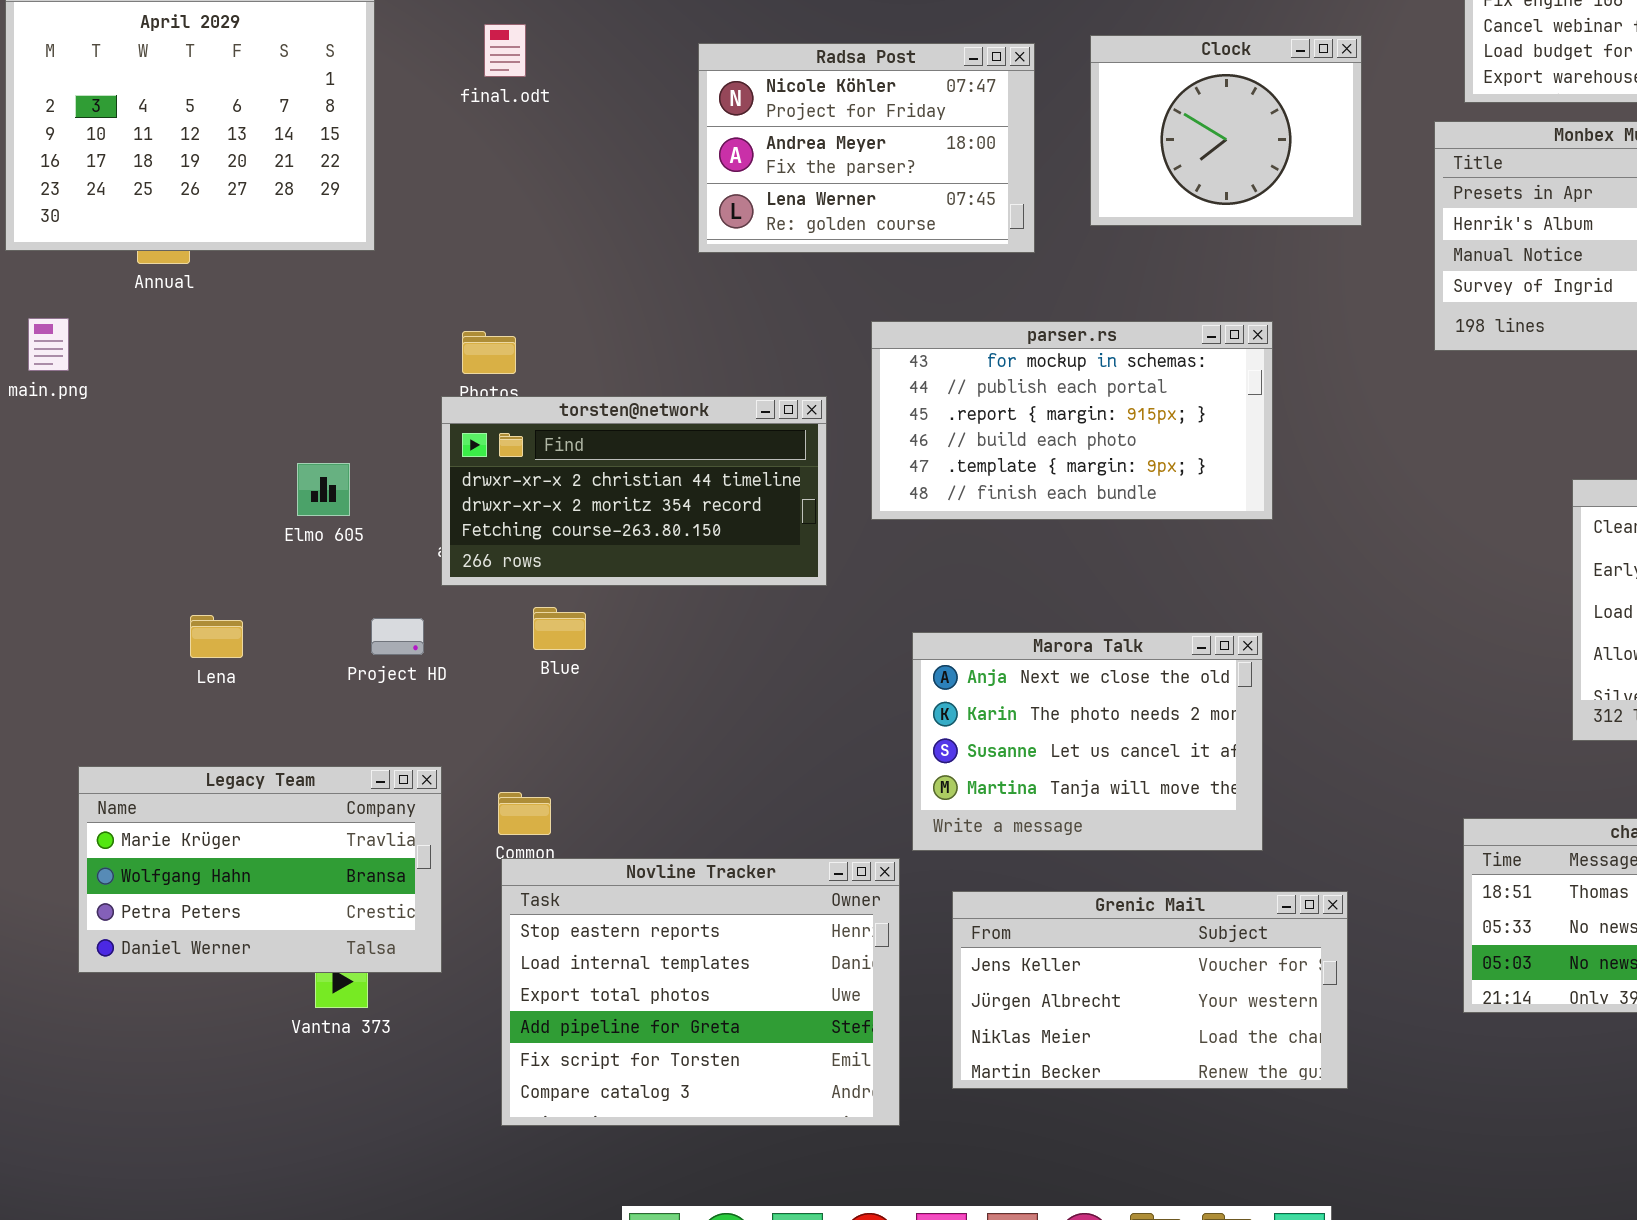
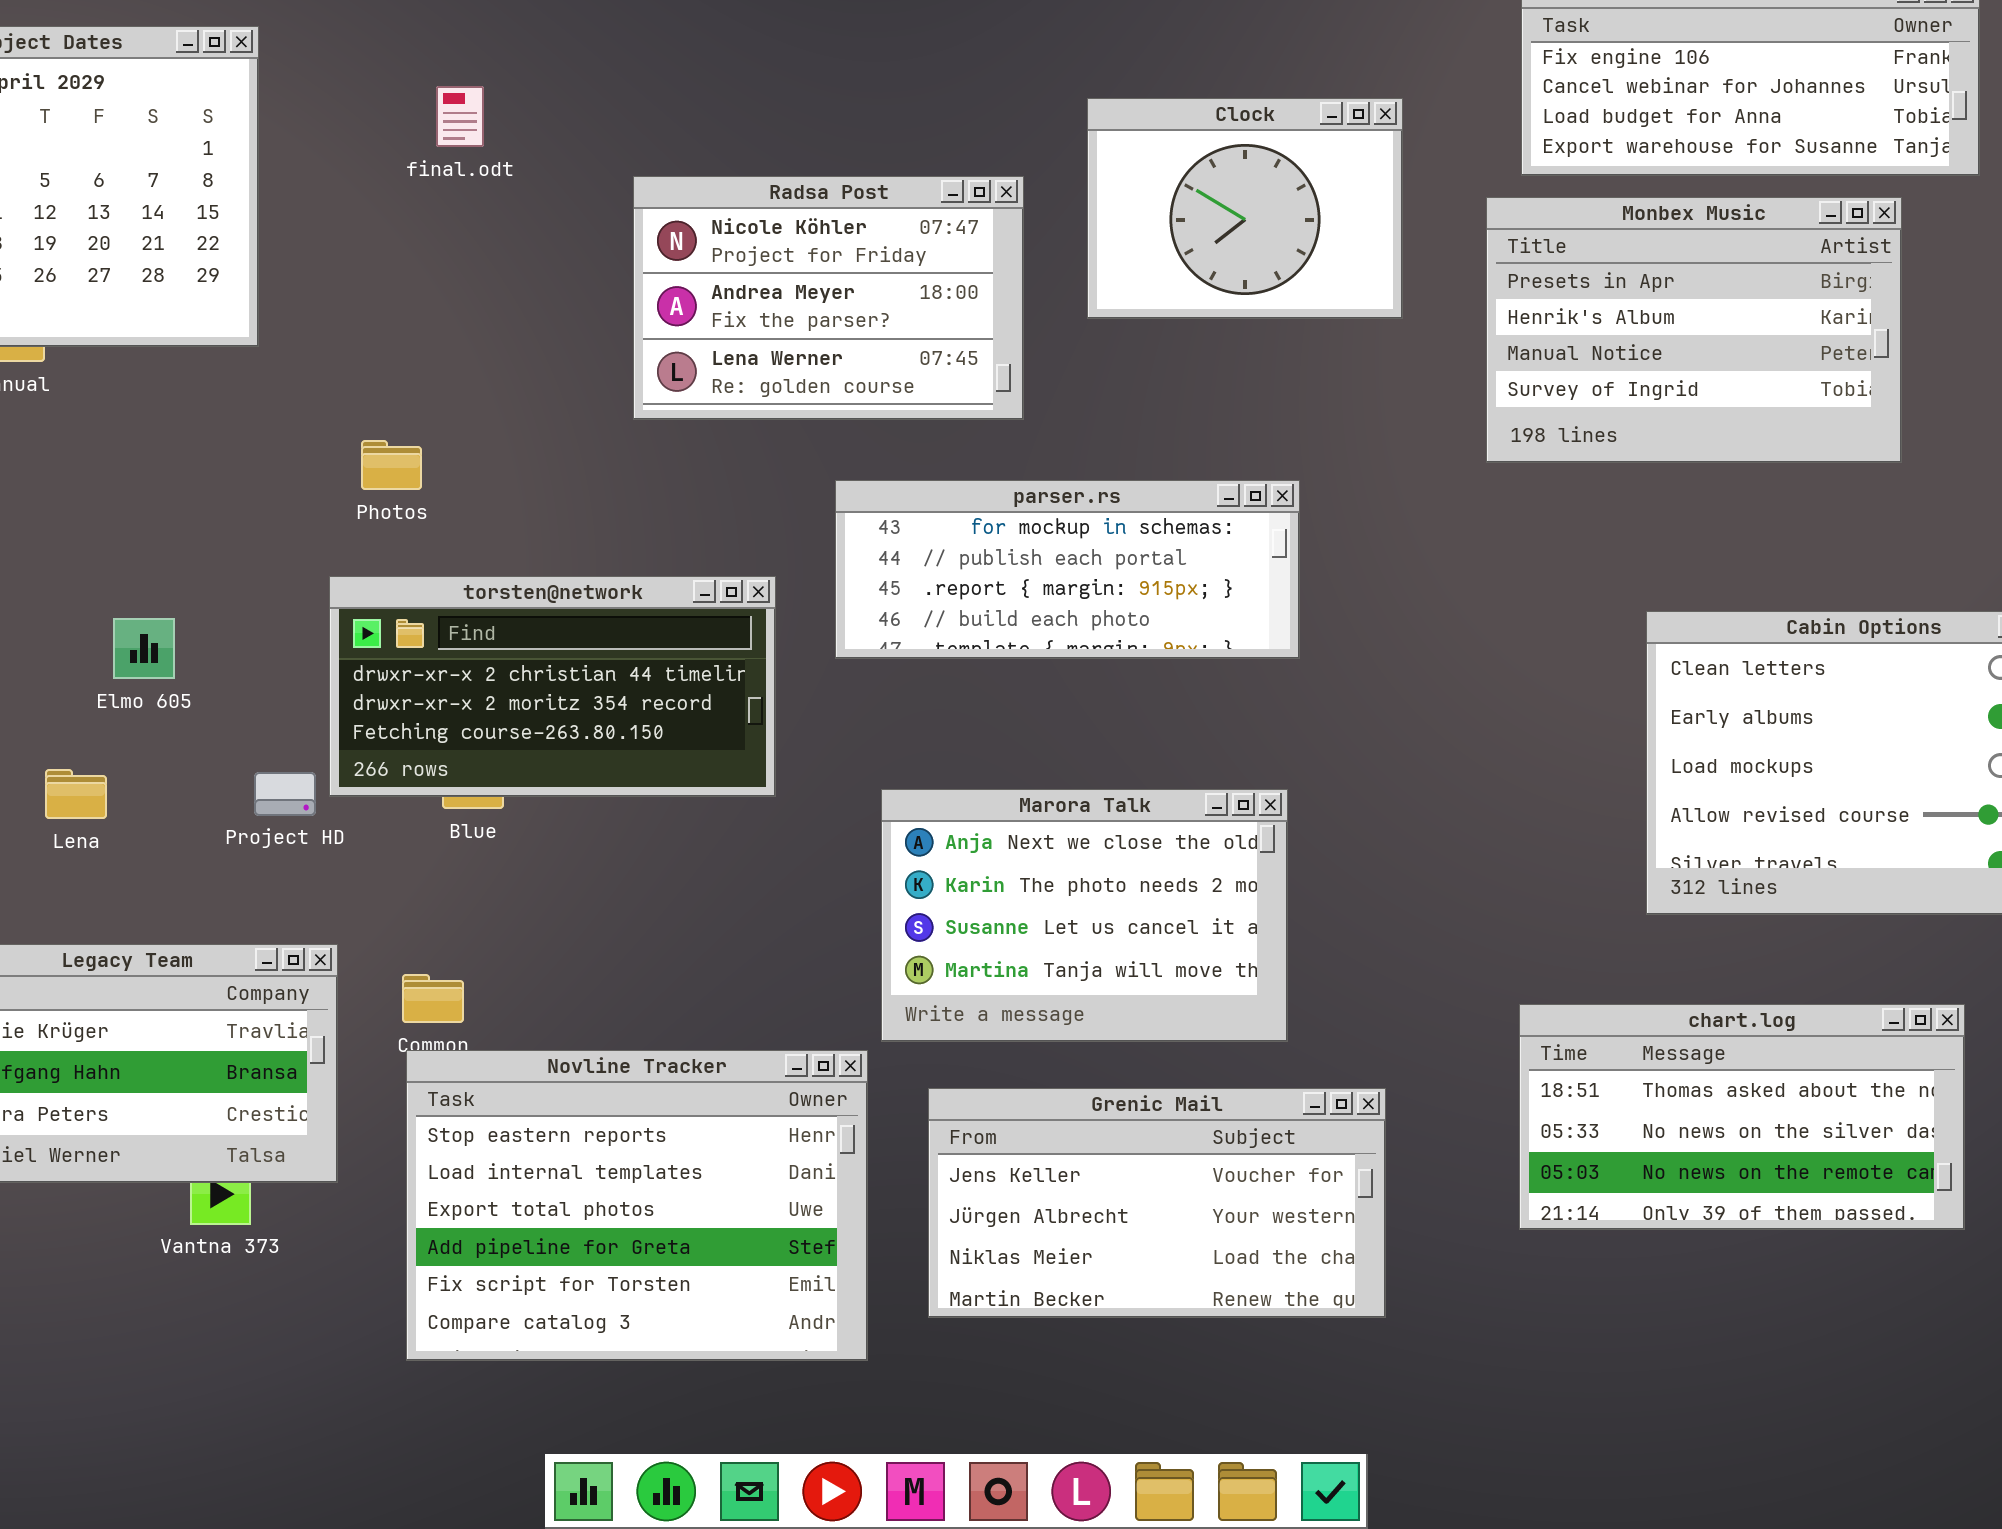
final.odt: [484,24,526,77] -> [436,86,484,147], moved
Radsa Post: [698,43,1035,253] -> [633,176,1024,420], moved
parser.rs: [871,321,1273,520] -> [835,480,1300,659], resized
torsten@network: [441,396,827,586] -> [329,576,776,797], moved
Elmo 605: [297,463,350,516] -> [113,618,175,679], moved

